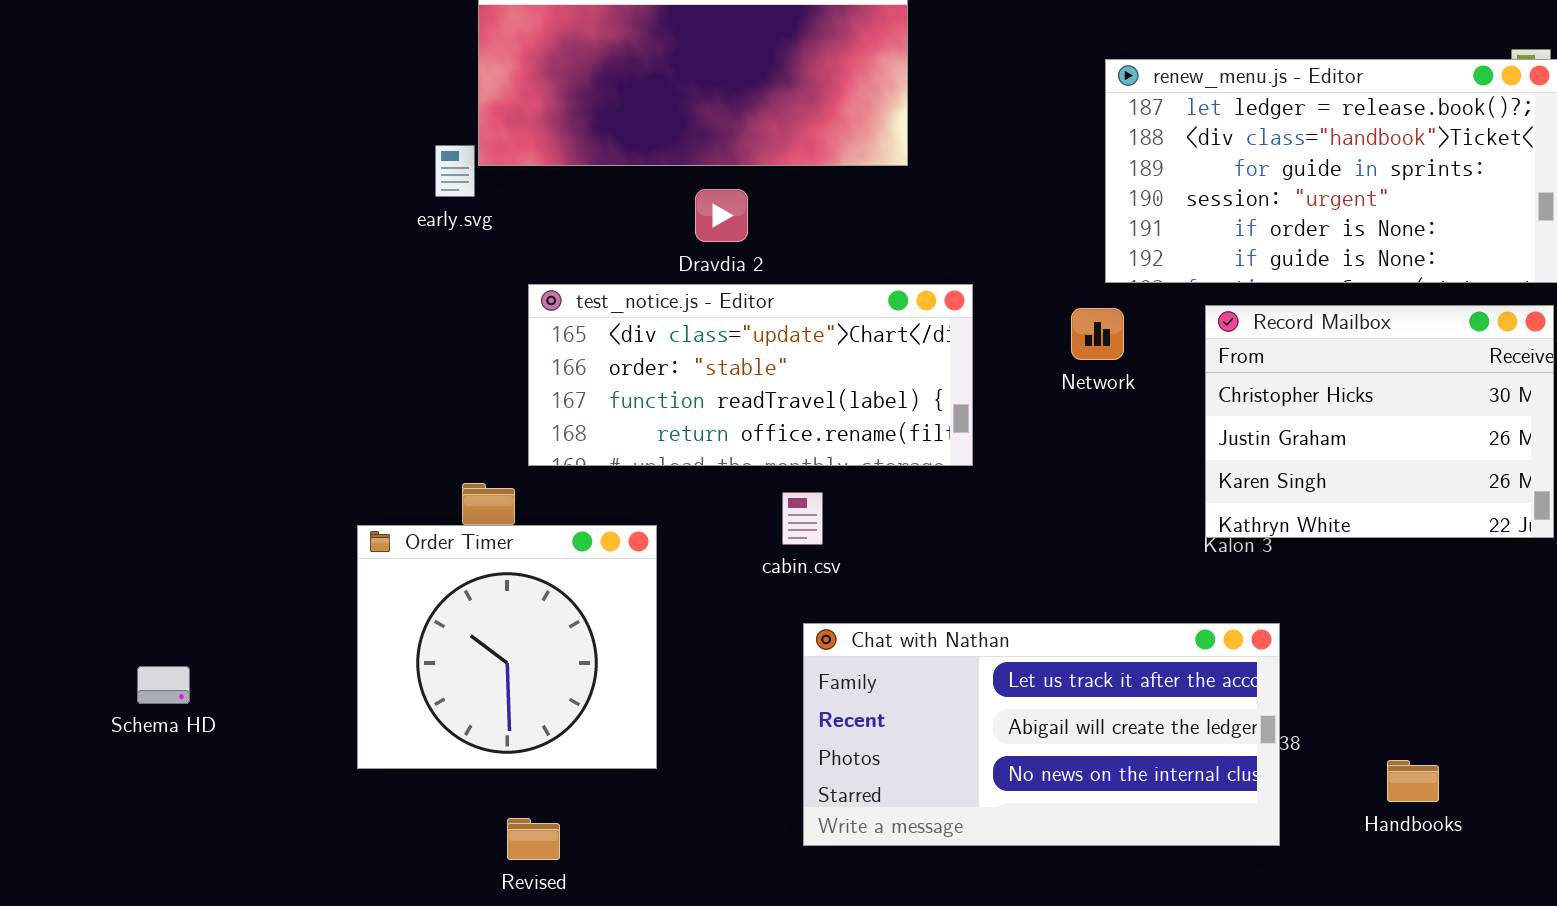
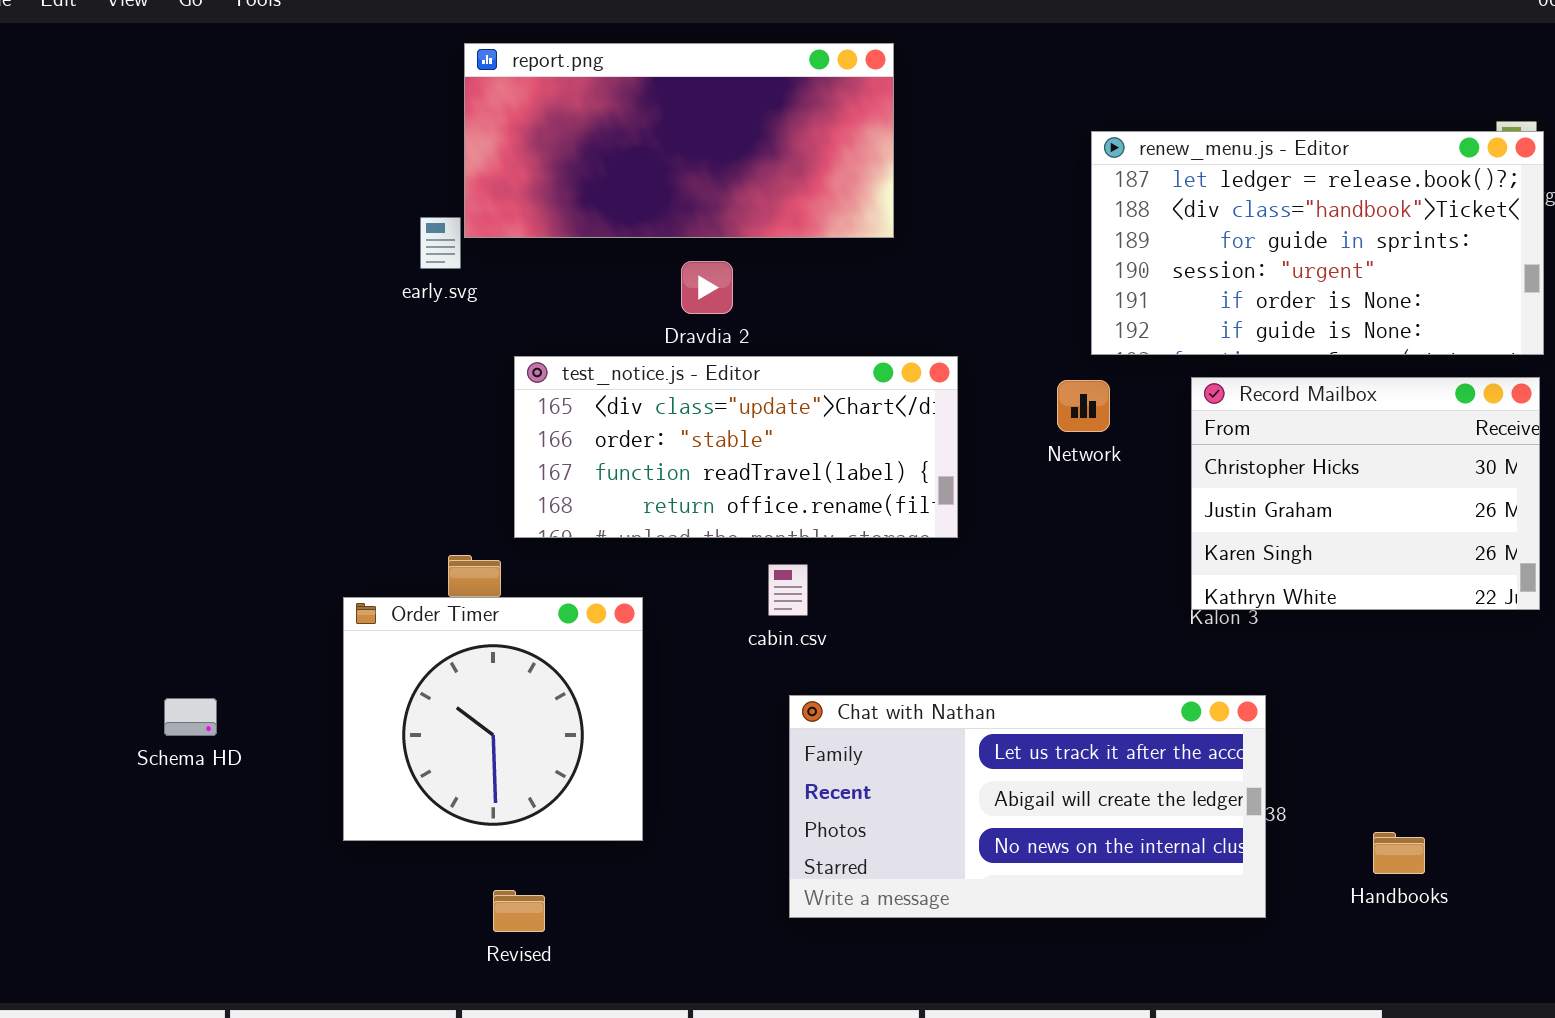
Schema HD: [137,666,190,704] -> [164,698,217,736], moved

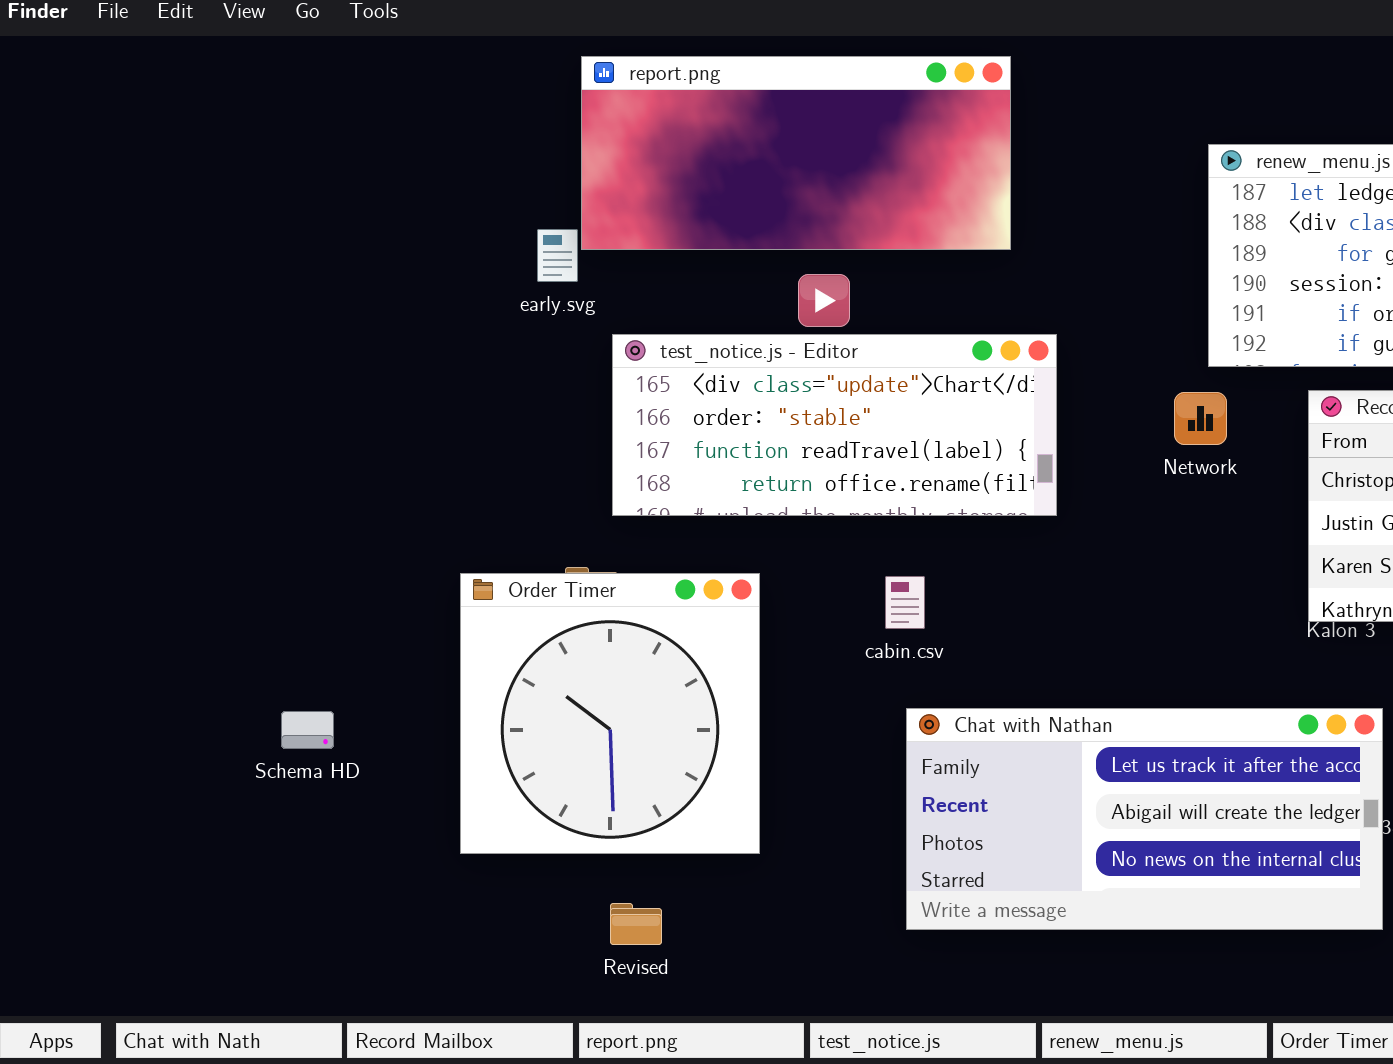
test_notice.js - Editor: [514,356,958,538] -> [612,334,1057,516], moved
Order Timer: [343,597,643,841] -> [460,573,760,854], resized

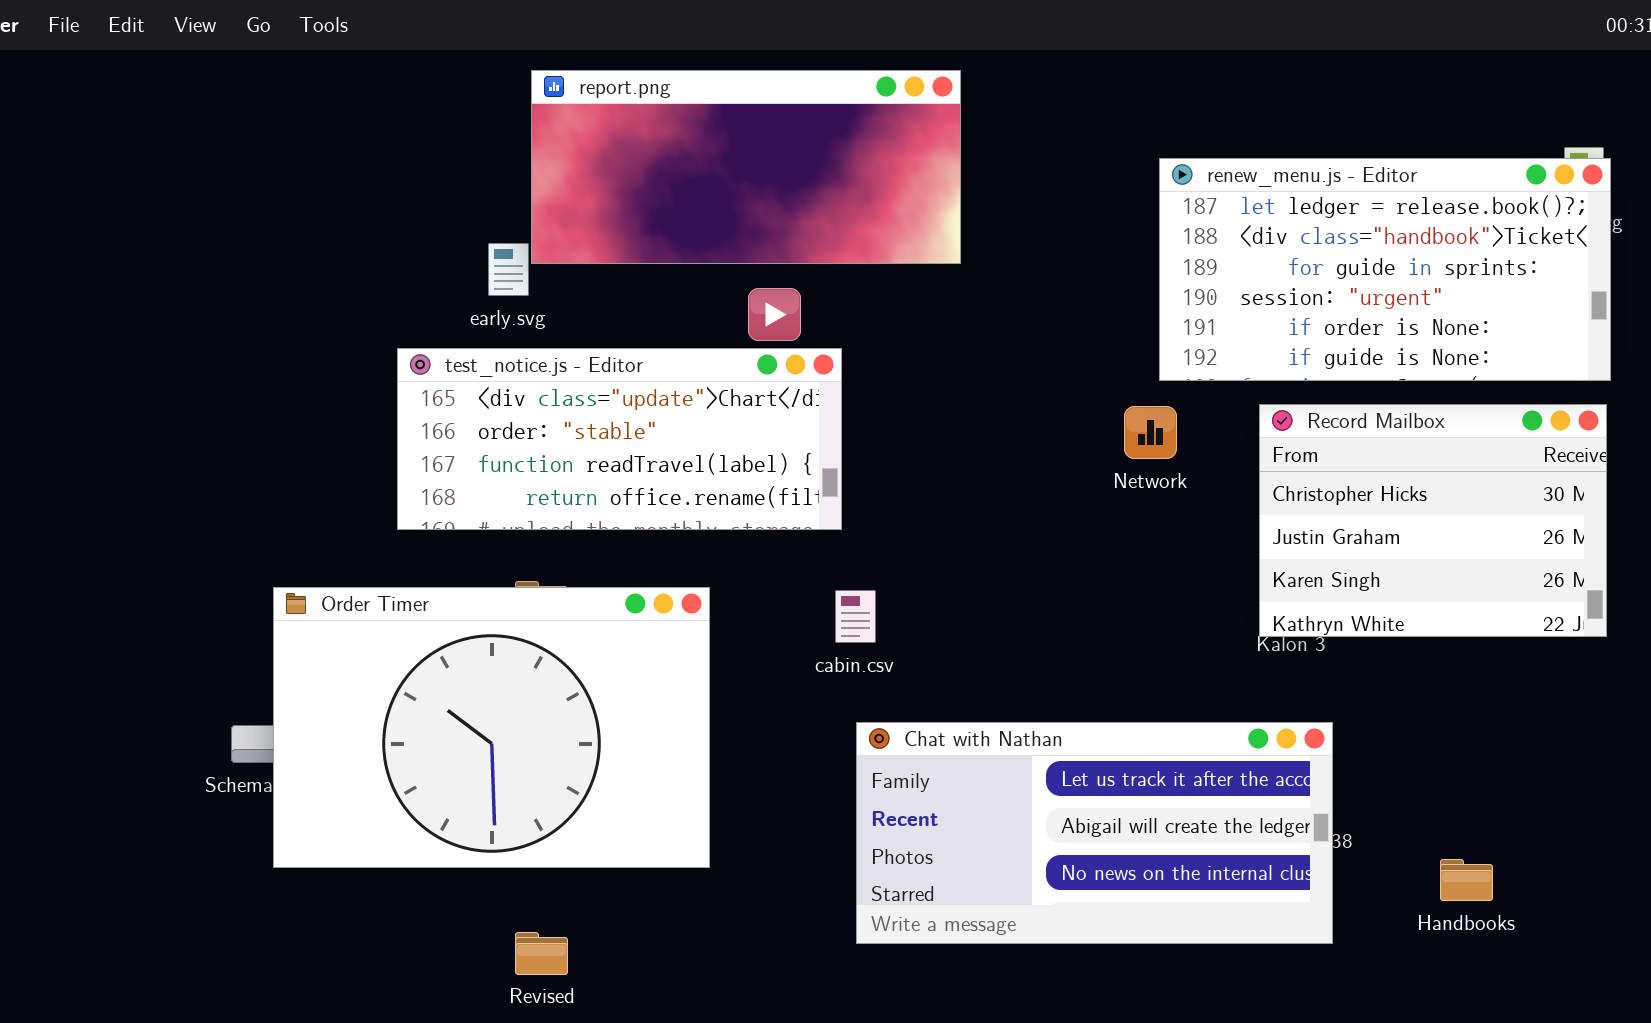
test_notice.js - Editor: [612,334,1057,516] -> [397,348,842,530], moved
Order Timer: [460,573,760,854] -> [273,587,710,868], resized
Revised: [610,903,662,945] -> [515,932,568,975], moved

